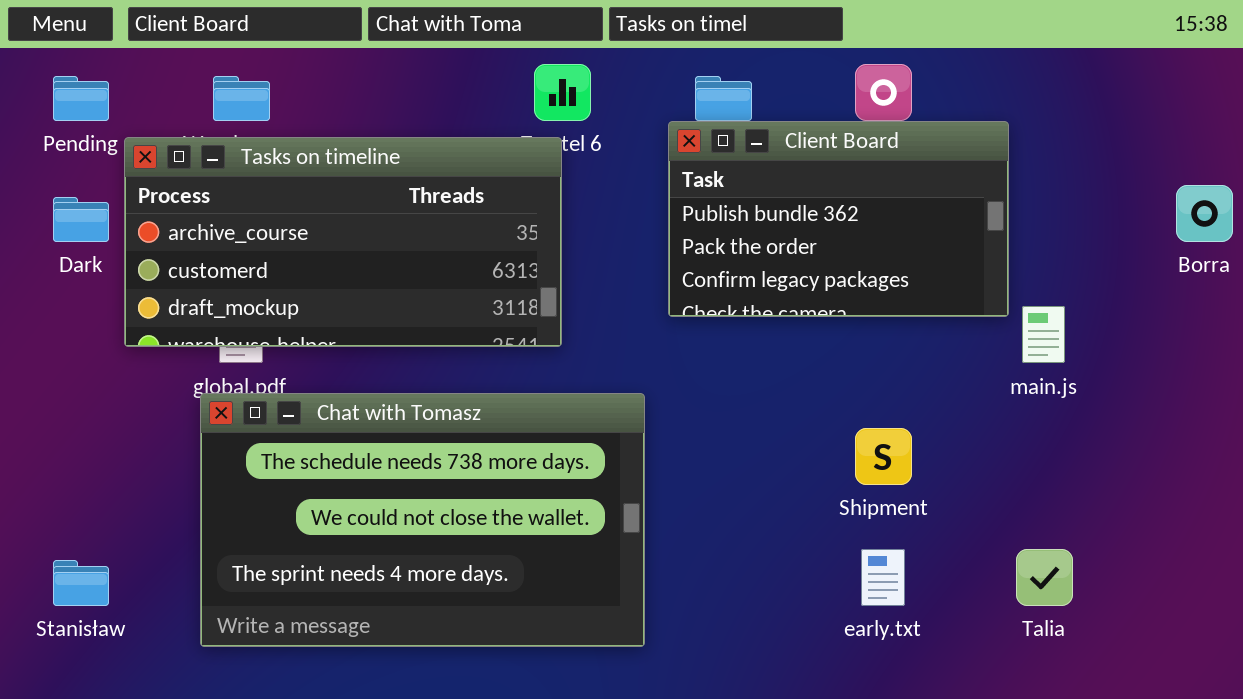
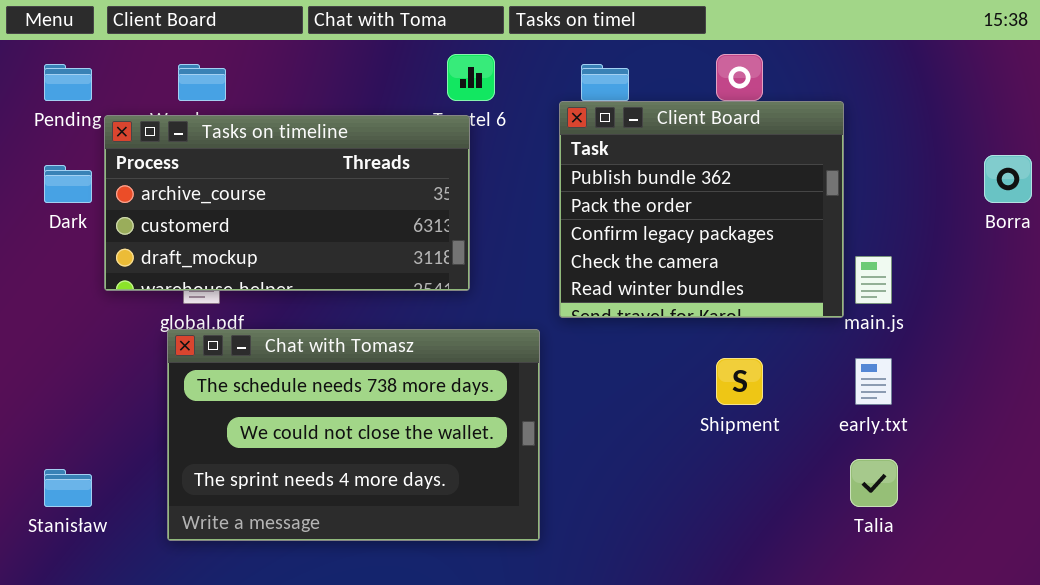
Client Board: [668,121,1009,317] -> [559,101,844,318], resized
early.txt: [861,549,905,606] -> [855,358,892,405], moved

